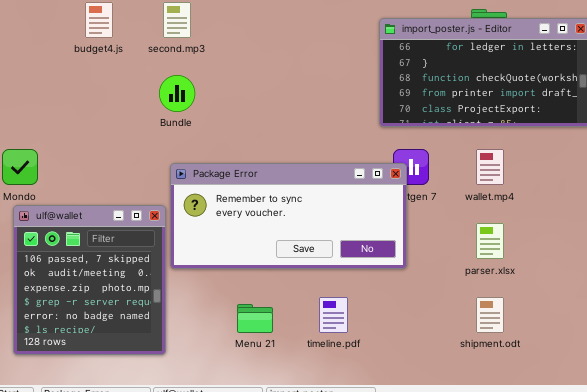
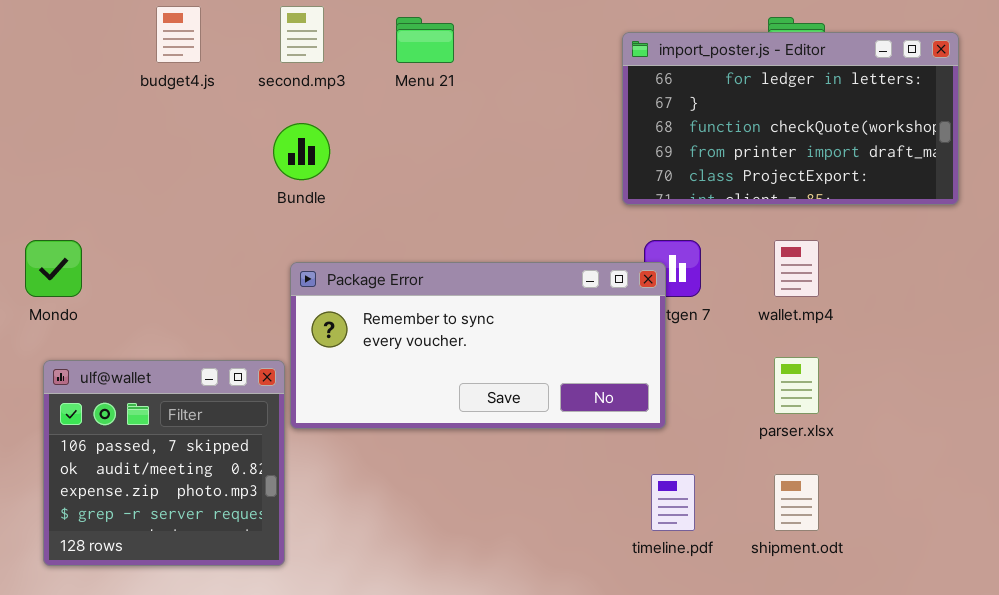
ulf@wallet: [13,205,166,355] -> [43,360,285,566], resized
timeline.pdf: [319,297,348,333] -> [651,474,695,531], moved
Menu 21: [237,304,273,333] -> [396,17,454,63], moved

